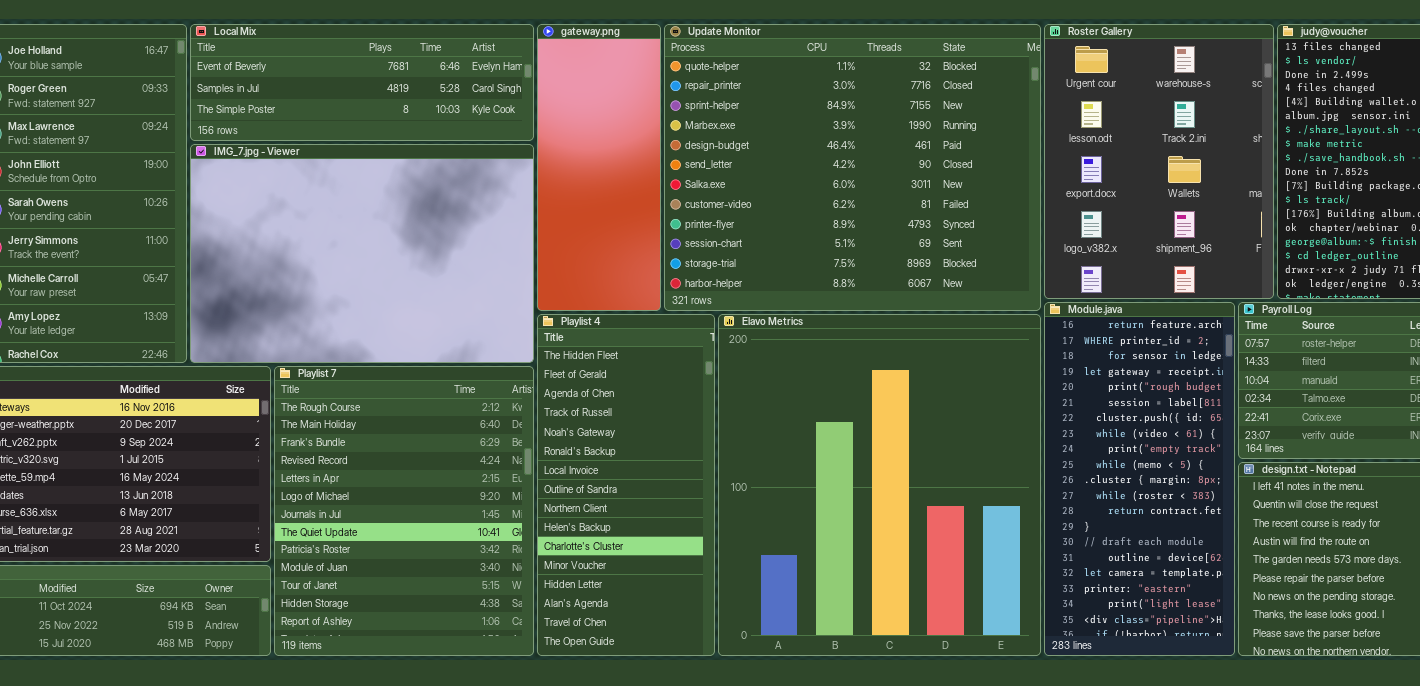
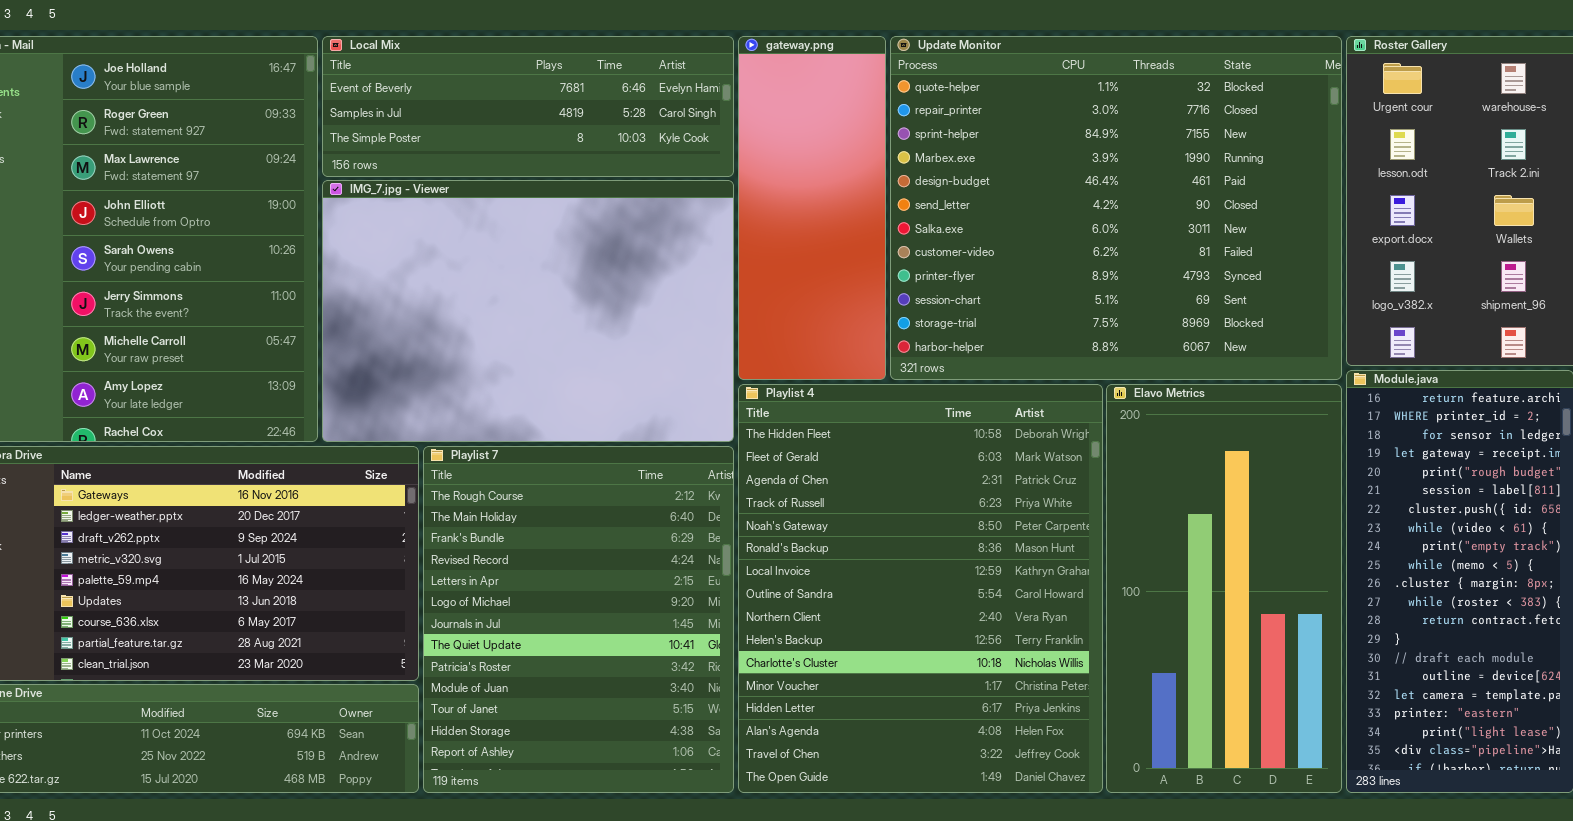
Playlist 4: [537,314,715,656] -> [738,384,1103,793], resized
Elavo Metrics: [718,314,1041,656] -> [1106,384,1342,793], resized

